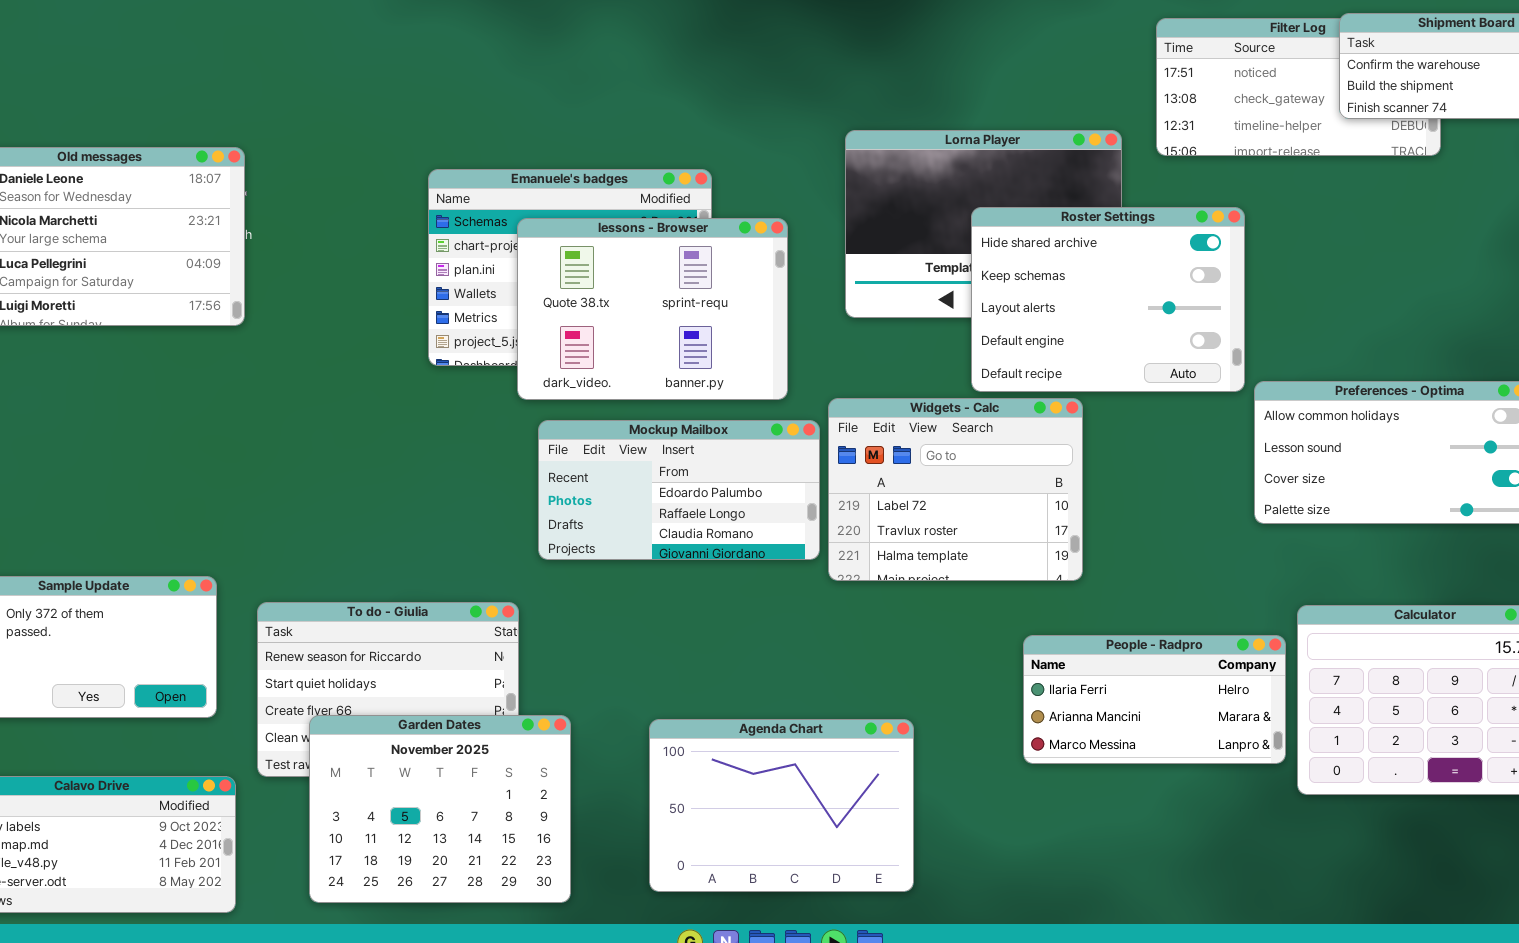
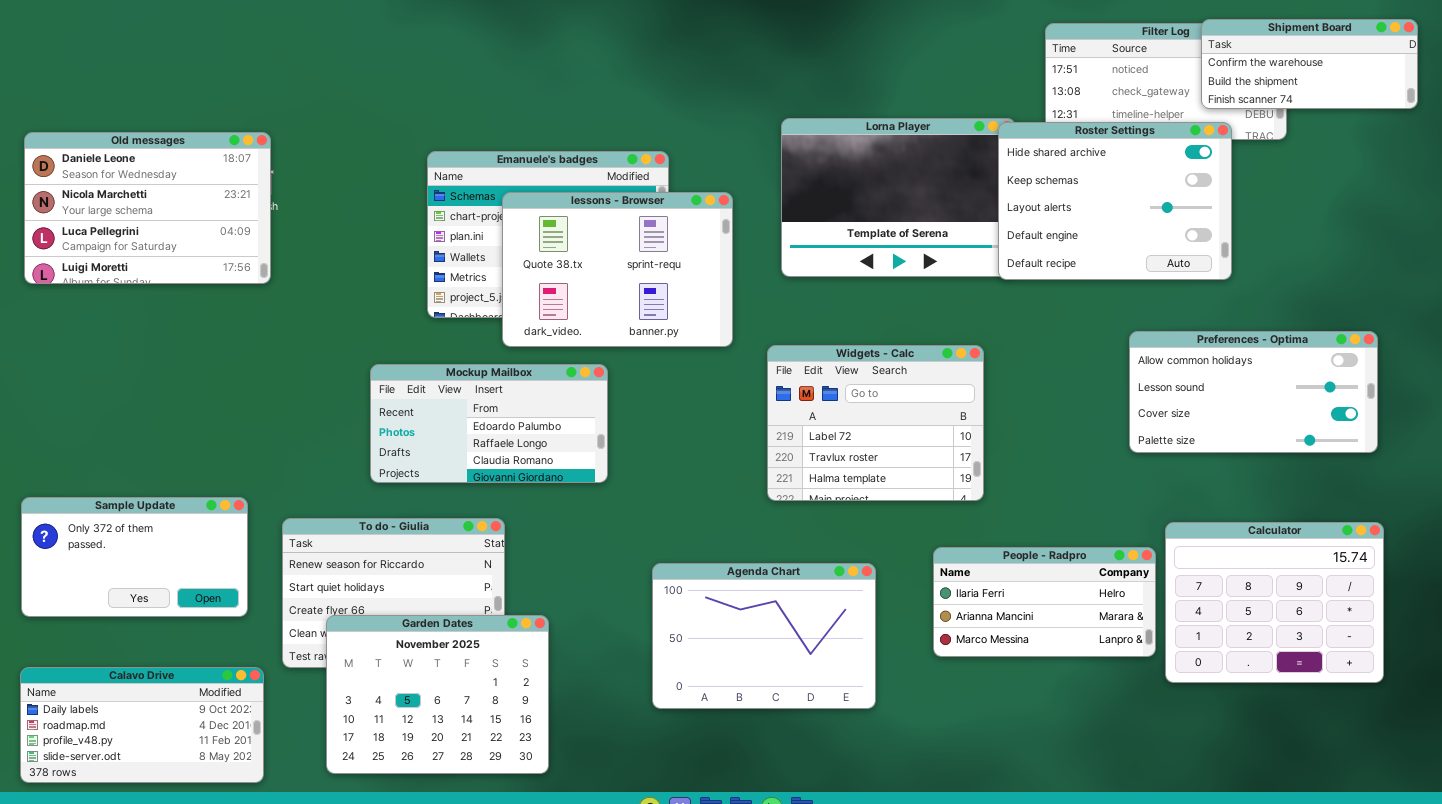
Roster Settings: [971,207,1245,392] -> [998,122,1232,280], moved
Mockup Mailbox: [538,420,820,560] -> [370,364,608,483], moved
Agenda Chart: [649,719,914,892] -> [652,563,876,709], moved

